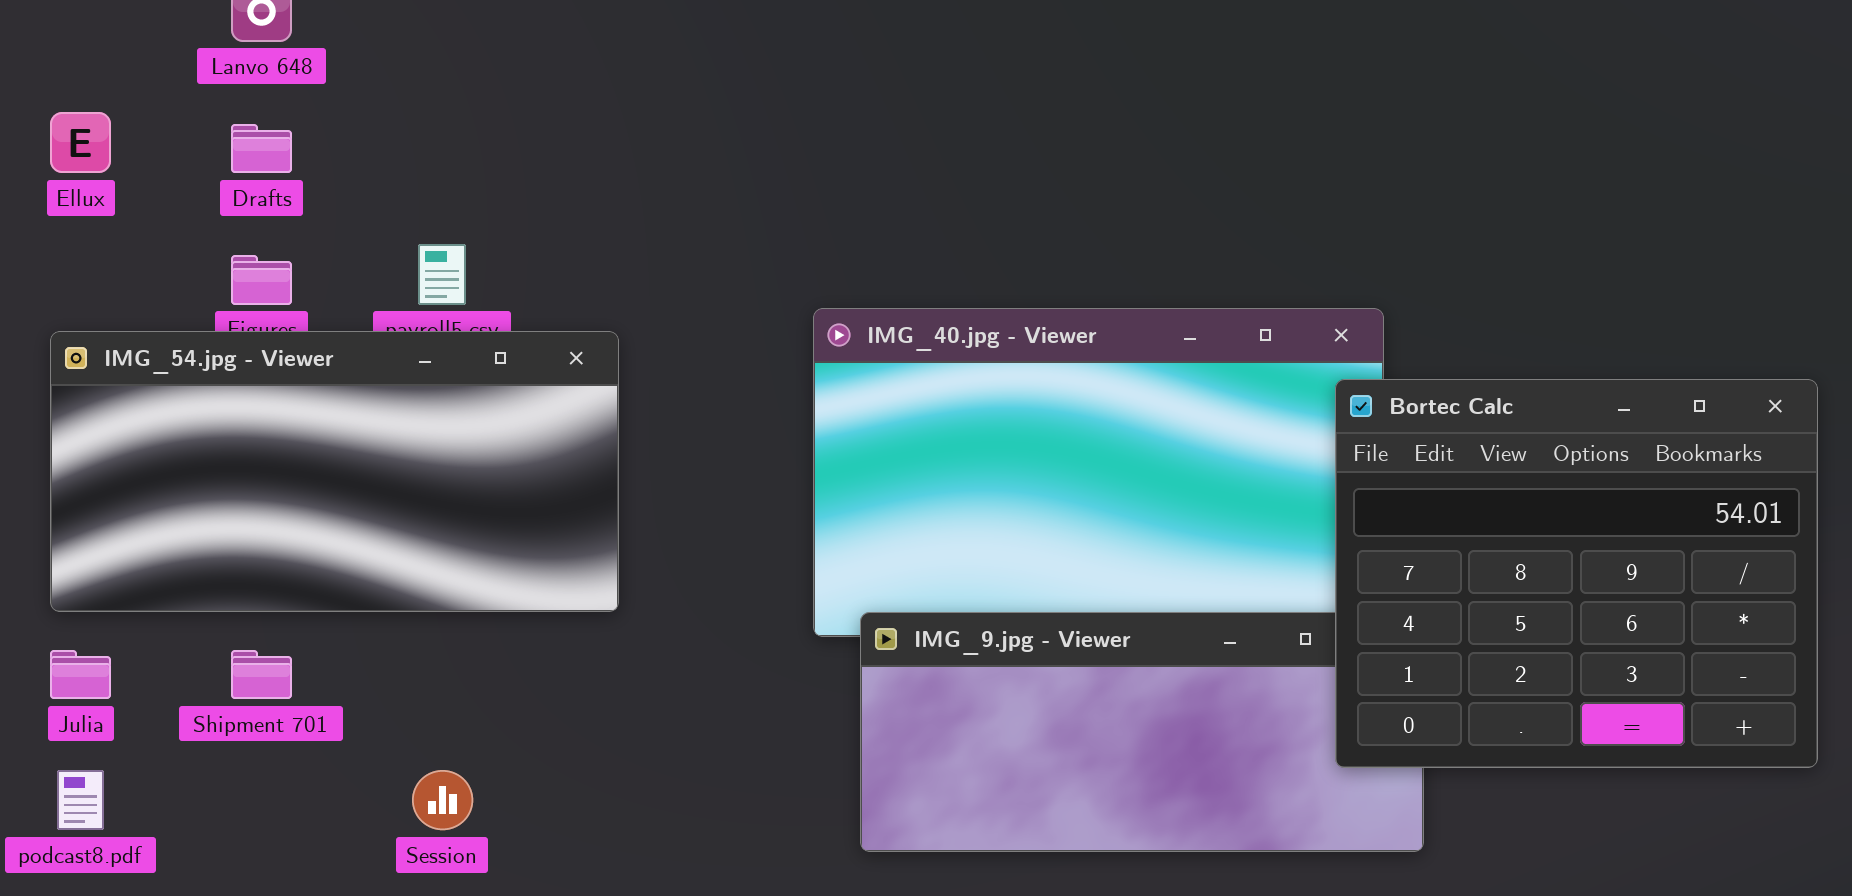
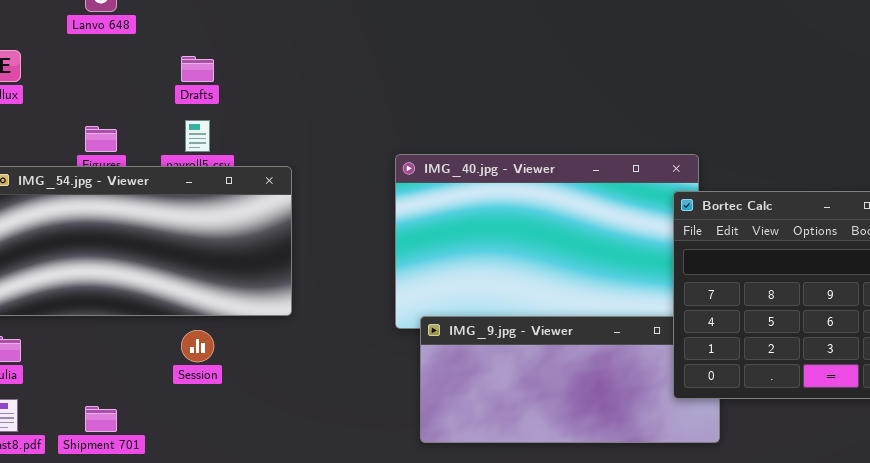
Drafts: [231,124,292,173] -> [181,56,214,82], moved
Shipment 701: [231,650,292,699] -> [85,406,117,432], moved
Session: [412,770,473,830] -> [181,330,214,362], moved

